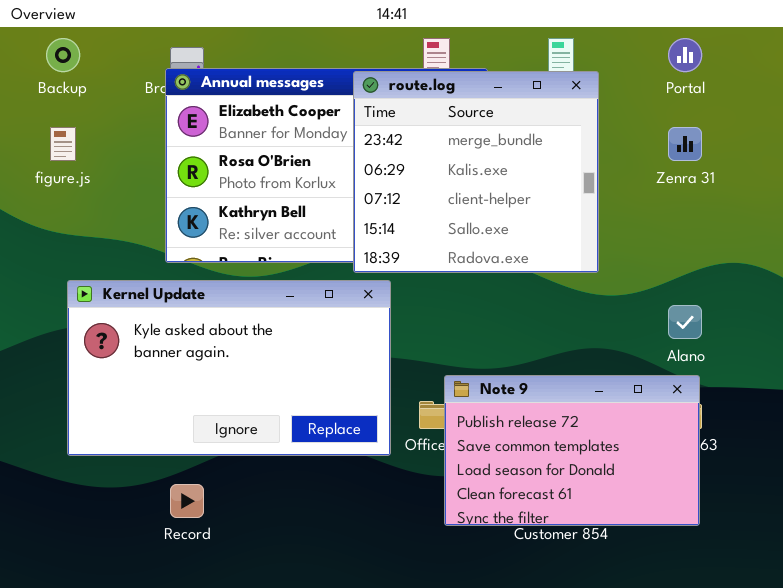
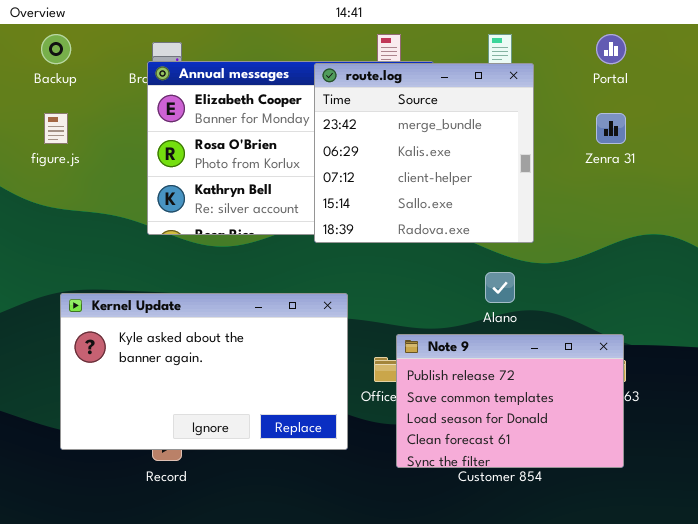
Kernel Update: [67,280,391,456] -> [60,293,348,450], moved
Alano: [668,305,702,339] -> [485,272,515,303], moved

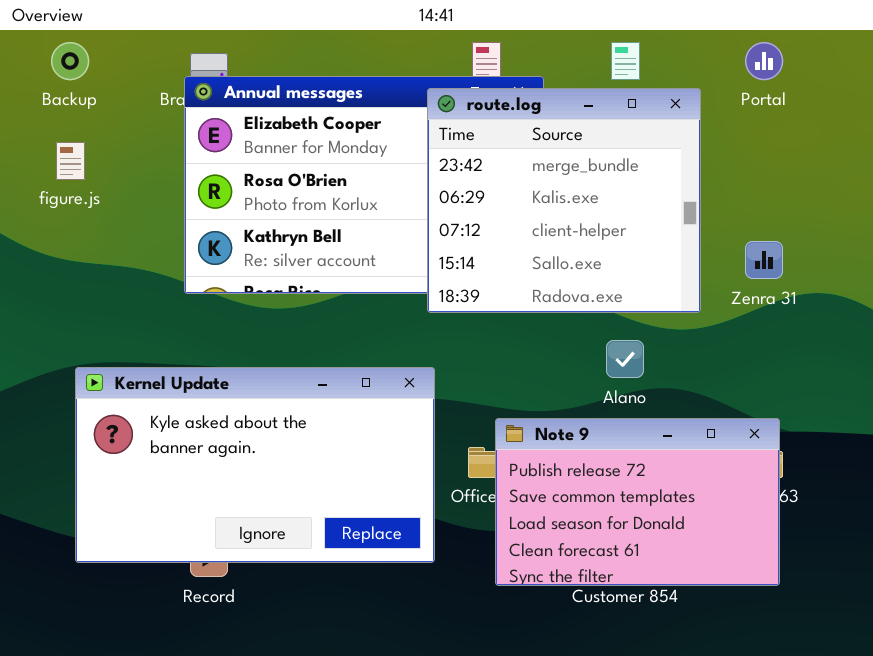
route.log: [314,63,534,243] -> [427,88,701,313], moved
Zenra 31: [596,113,626,144] -> [745,241,783,279], moved

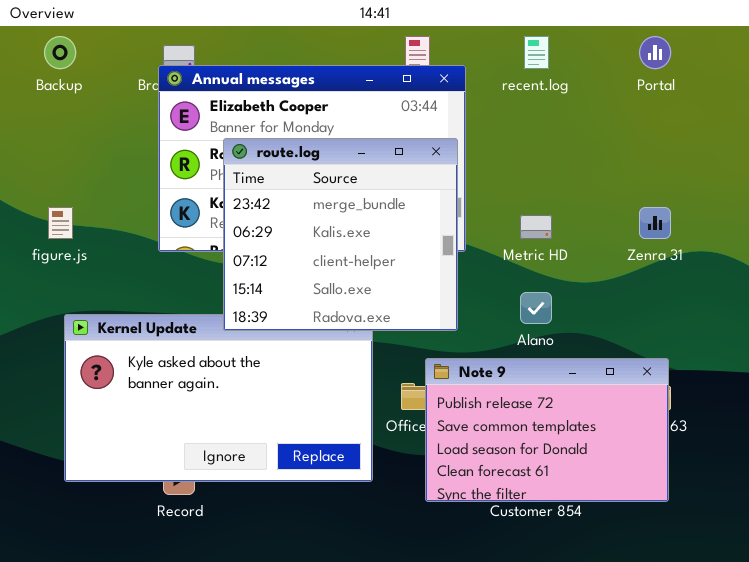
route.log: [427,88,701,313] -> [223,138,458,331], moved
figure.js: [56,142,85,180] -> [48,207,73,239], moved

